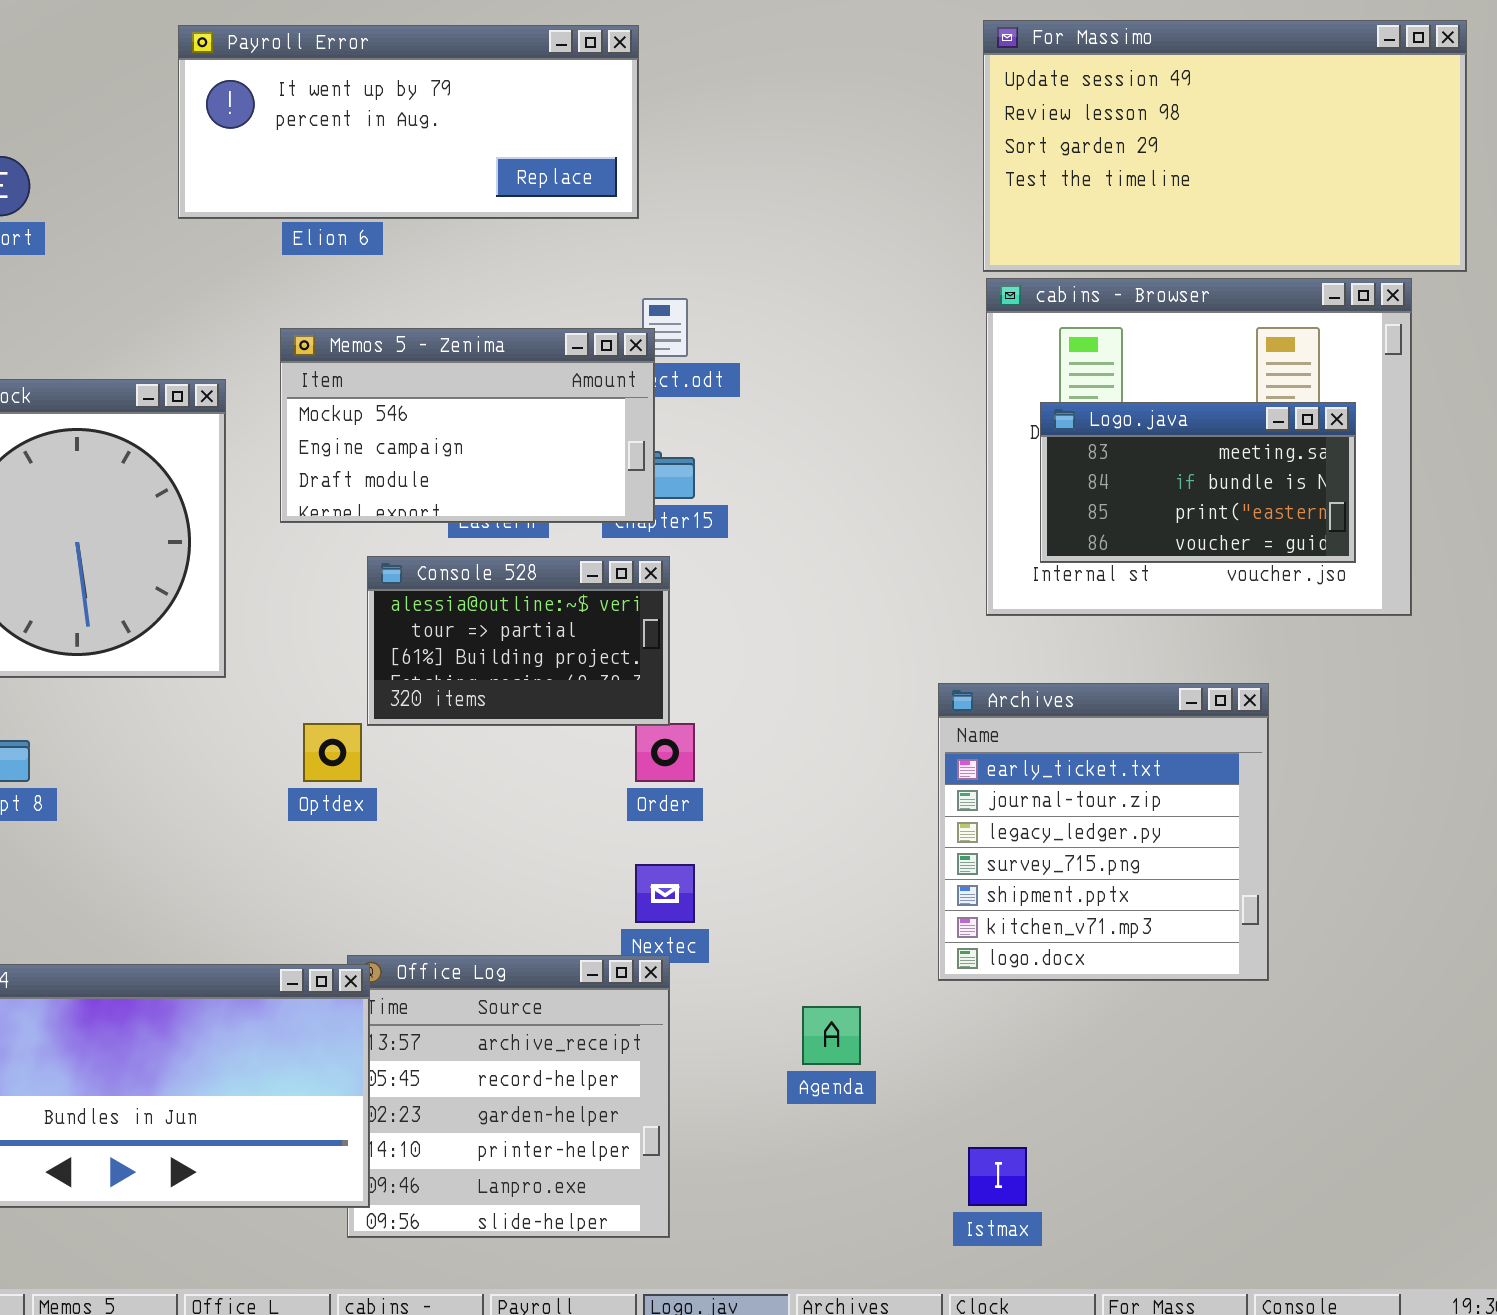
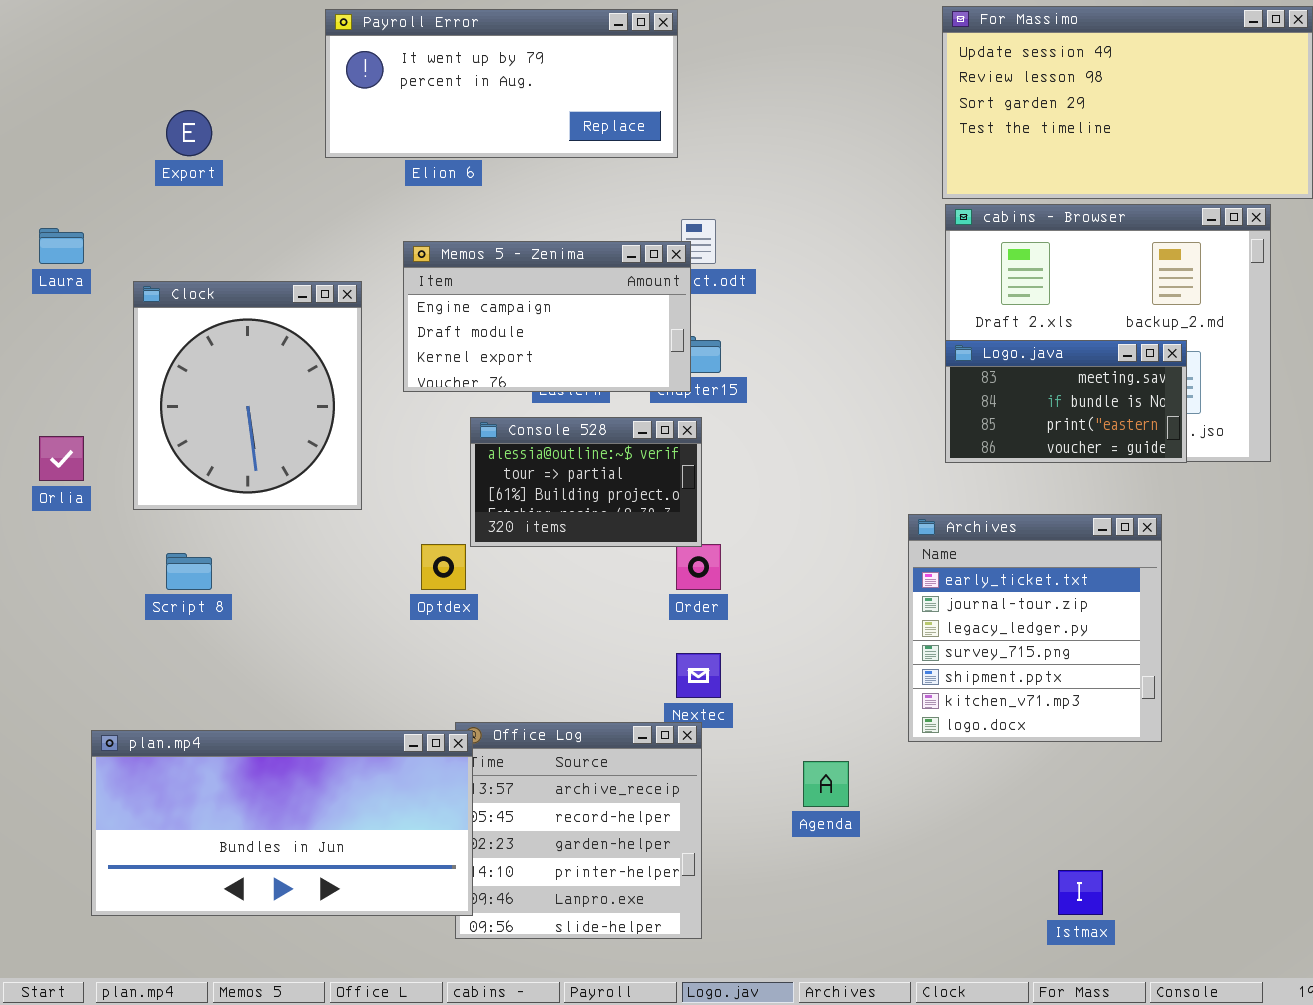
Memos 5 - Zenima: [280,328,655,523] -> [403,241,691,392], scrolled down 1 row
Logo.java: [1040,402,1356,563] -> [945,340,1187,463], moved
Istmax: [968,1147,1027,1206] -> [1058,870,1103,915], moved

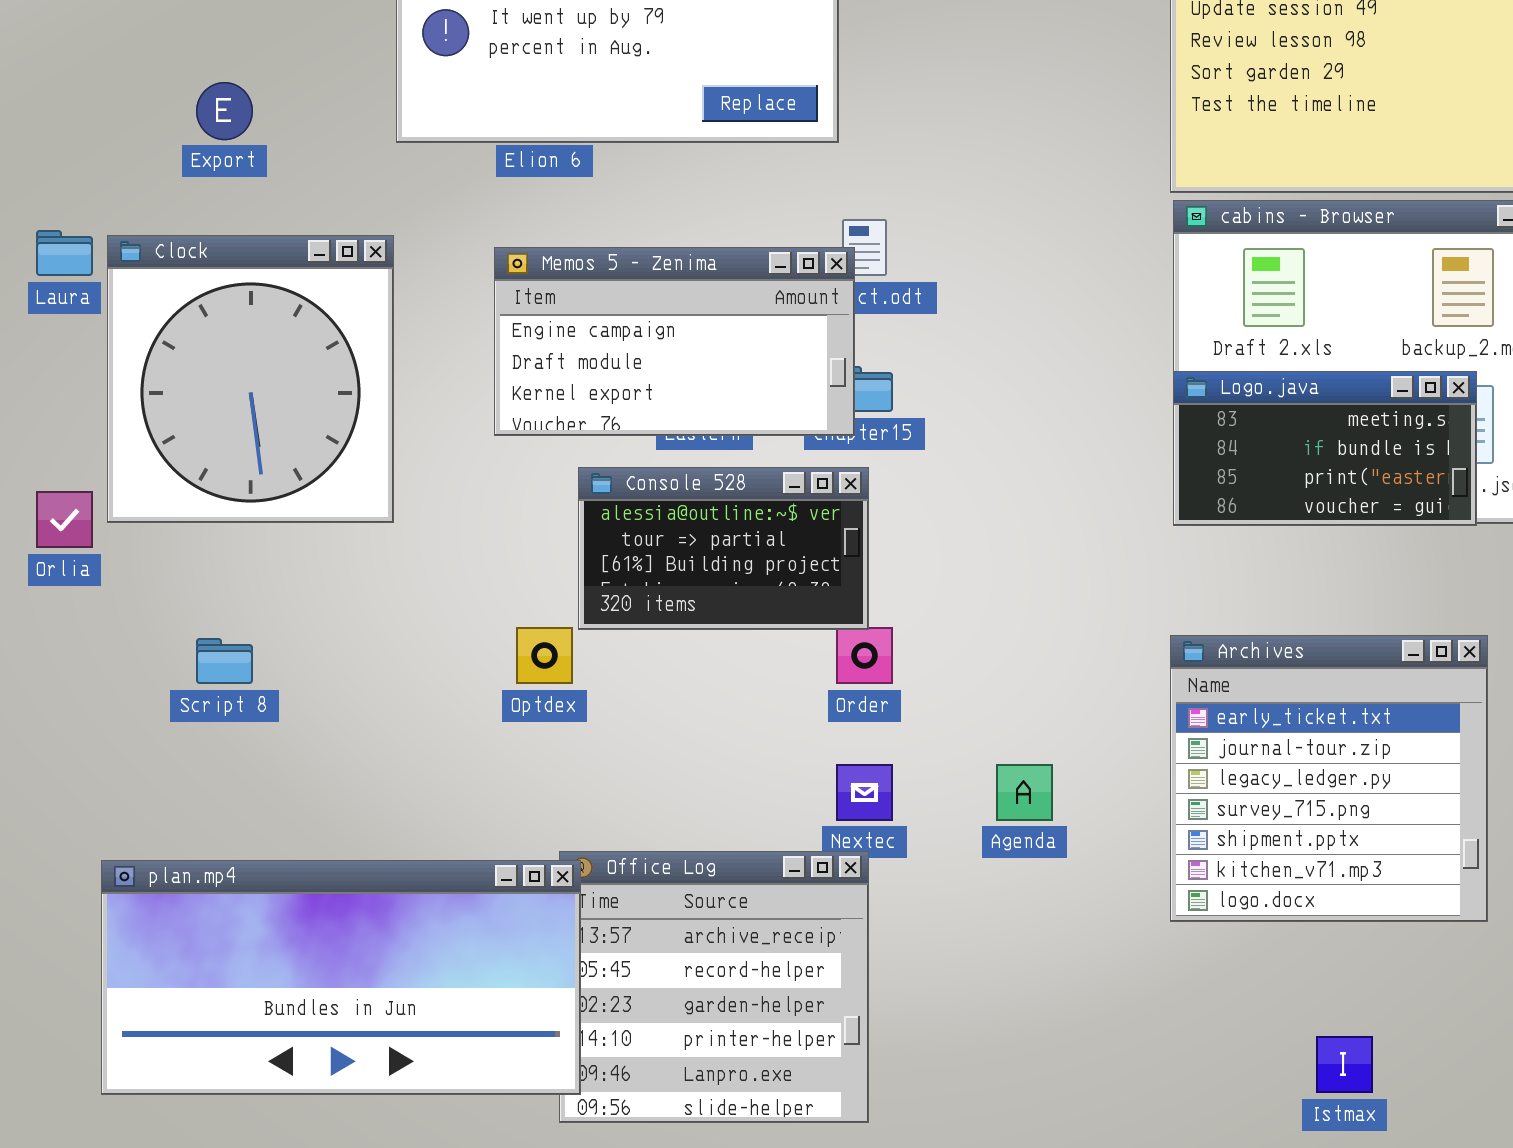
Clock: [133,281,362,510] -> [107,235,394,523], moved
Archives: [908,514,1162,742] -> [1170,635,1488,922], moved
Agenda: [803,761,849,807] -> [996,764,1053,821], moved

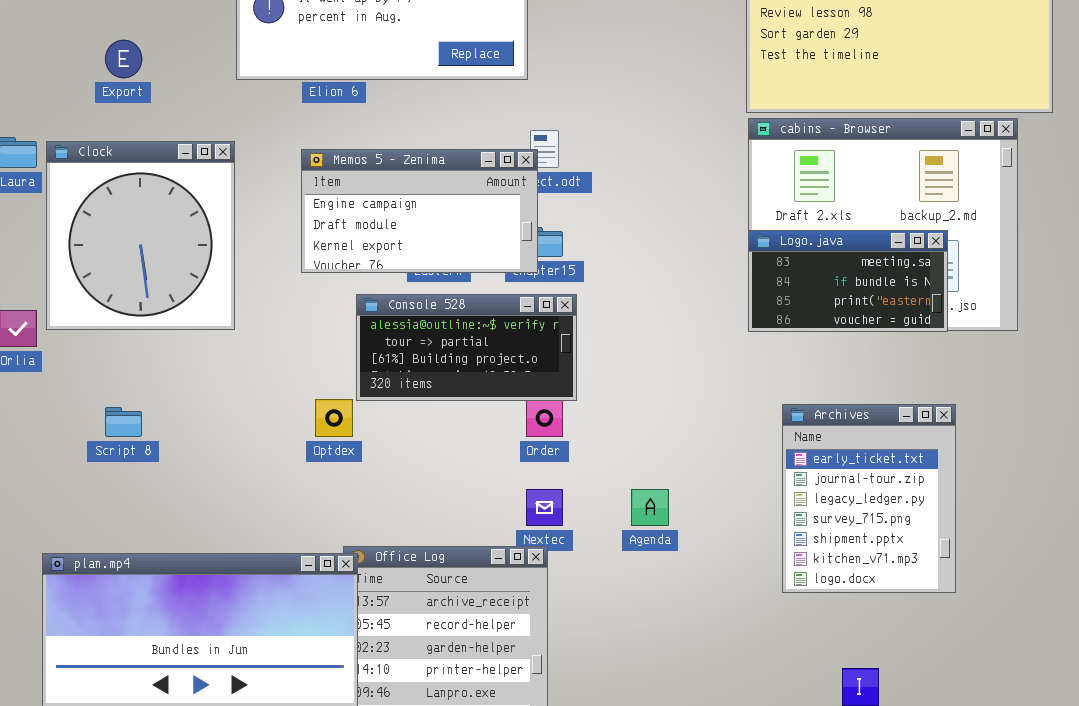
Console 528: [578,467,869,630] -> [356,294,577,401], resized
Archives: [1170,635,1488,922] -> [782,404,956,593], resized

